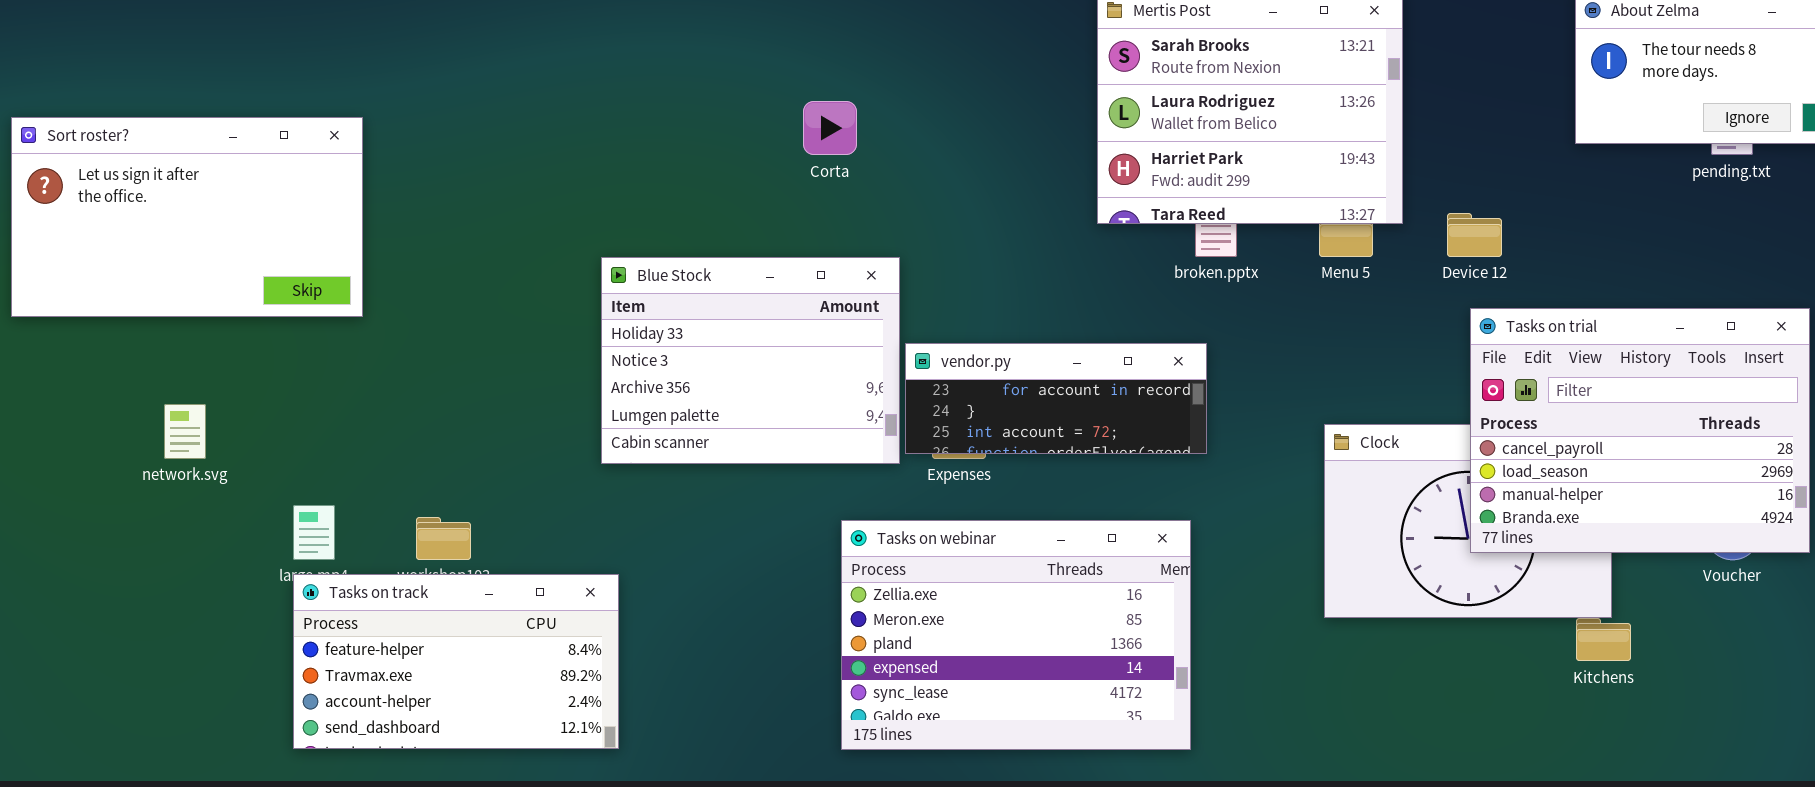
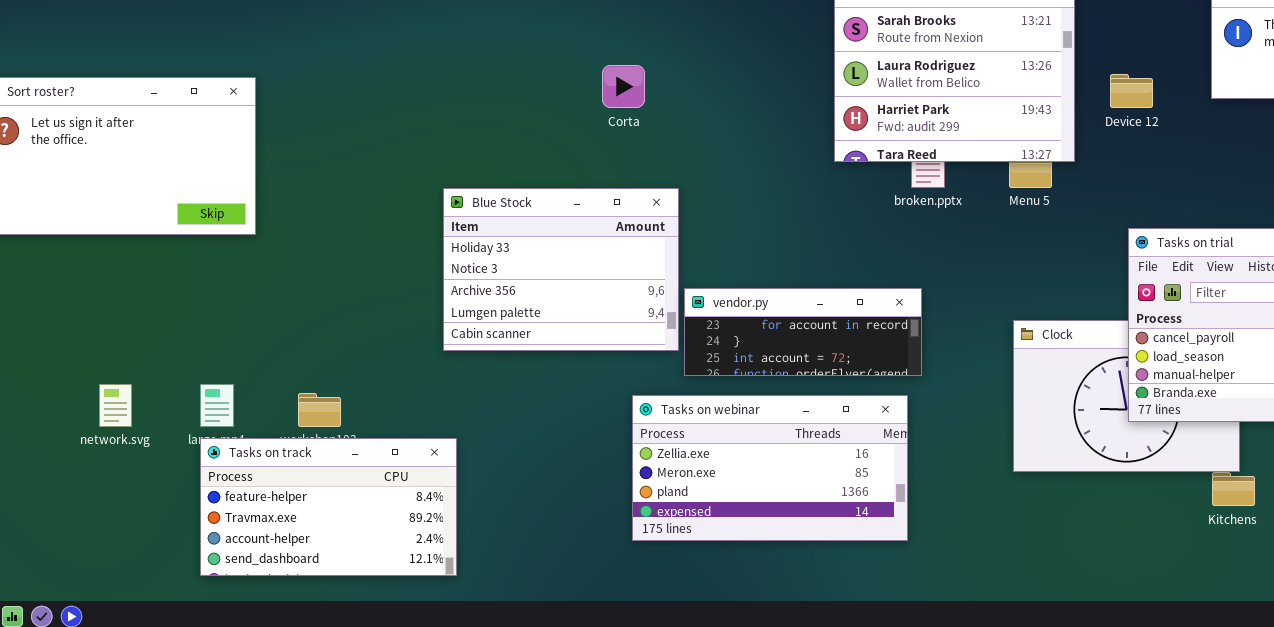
Device 12: [1447,213,1502,257] -> [1110,74,1153,108], moved
vendor.py: [905,343,1207,454] -> [684,288,922,376], moved
network.svg: [164,404,206,459] -> [99,384,132,427], moved
Tasks on webinar: [841,520,1191,750] -> [632,395,908,541], resized

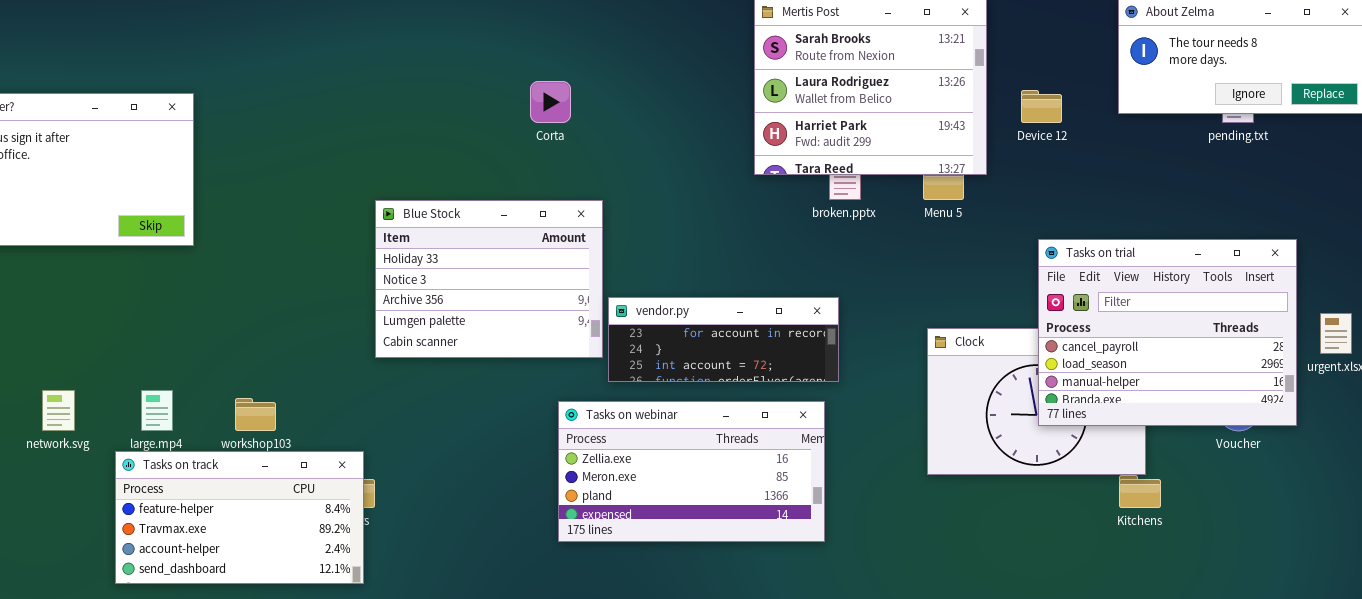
Tasks on track: [200,438,457,576] -> [115,451,364,584], moved

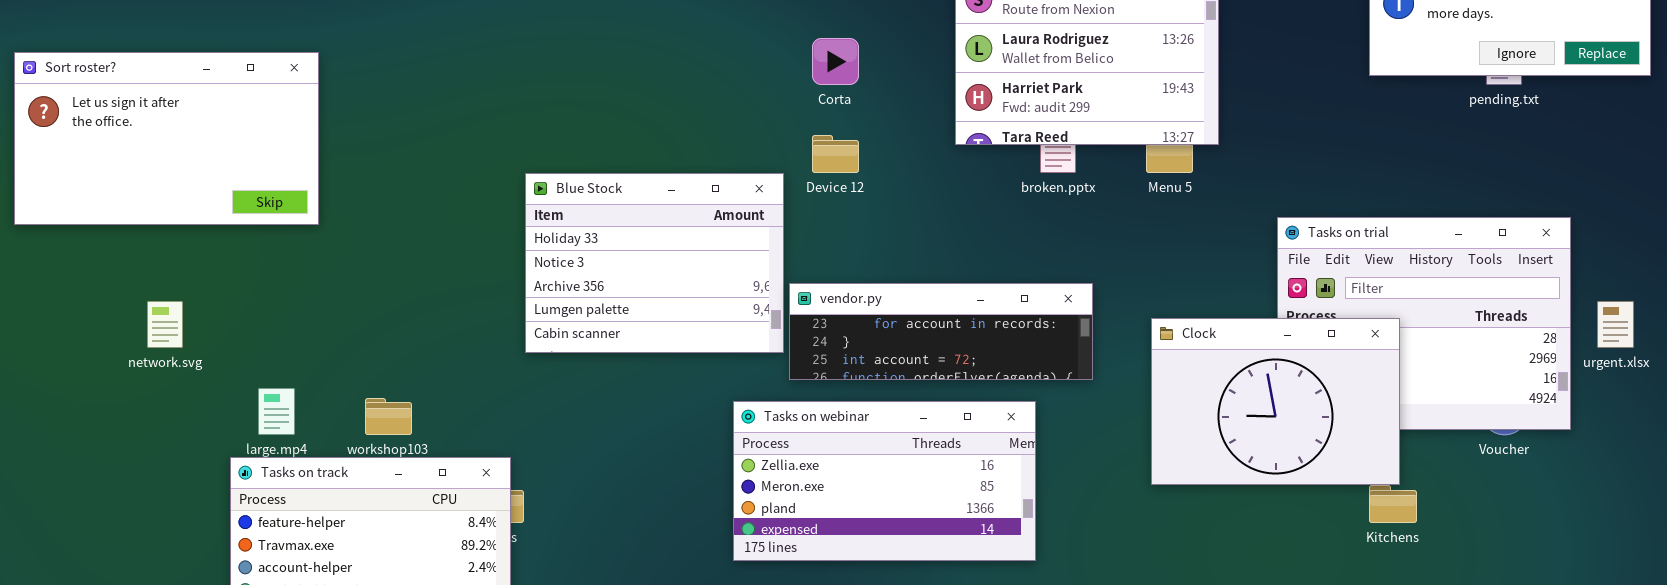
Corta: [530,81,571,123] -> [812,38,859,85], moved
Device 12: [1021,90,1062,123] -> [812,135,859,173], moved
vendor.py: [608,297,839,382] -> [789,283,1093,380], resized
Clock: [927,328,1146,475] -> [1151,318,1400,485], raised
network.svg: [42,390,75,431] -> [147,301,183,348], moved

